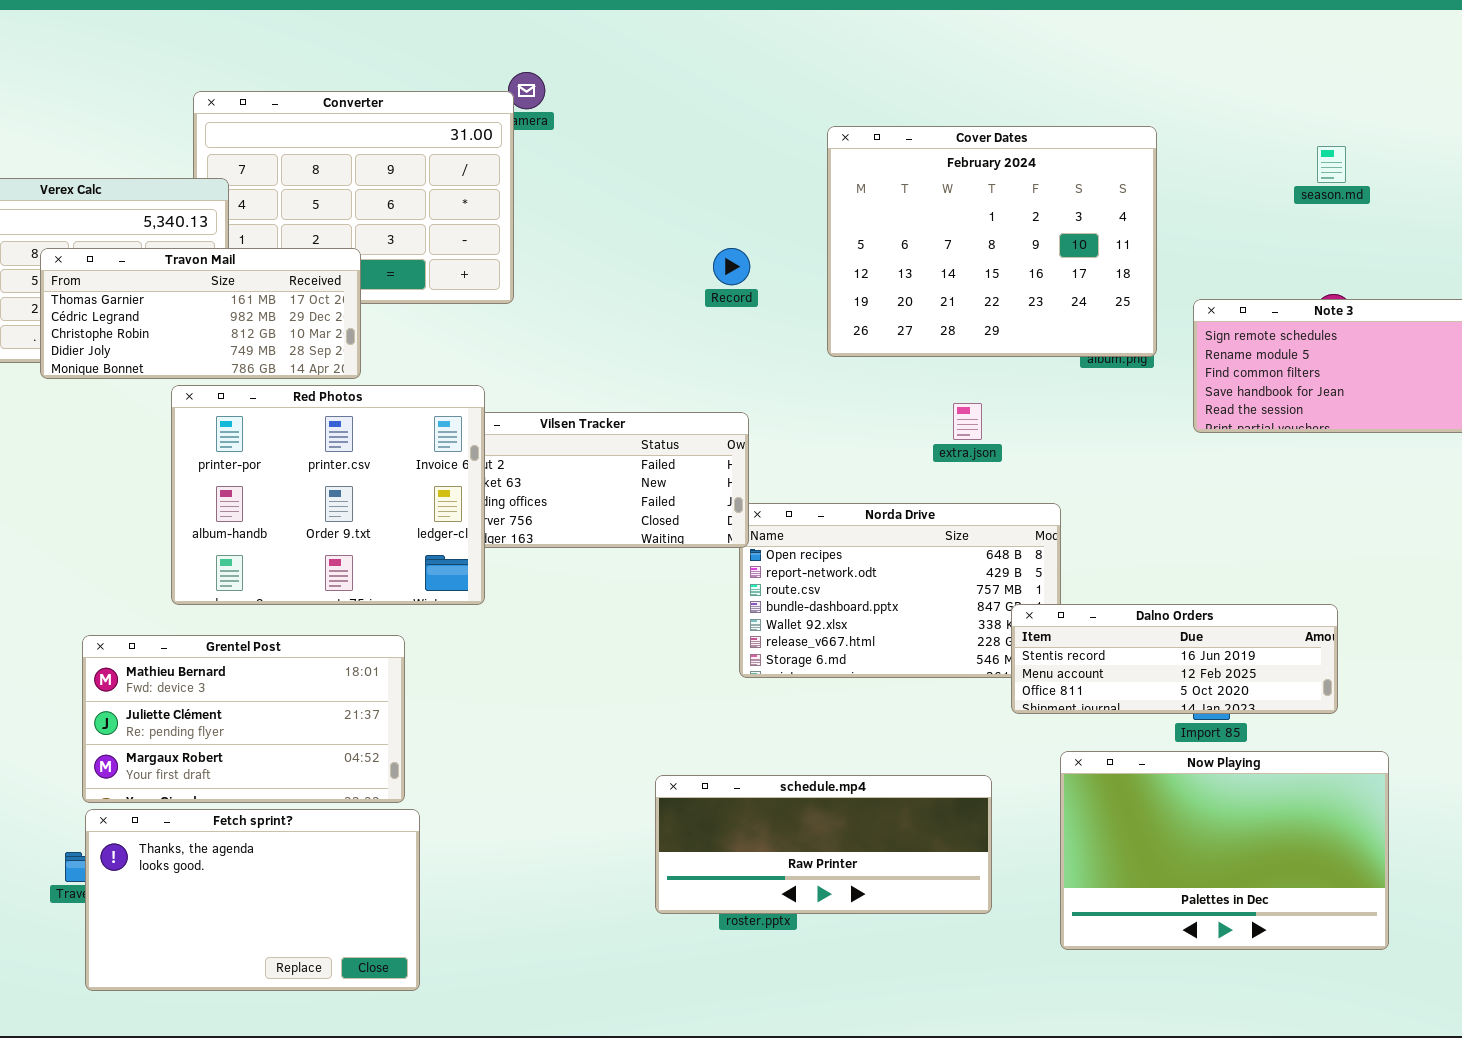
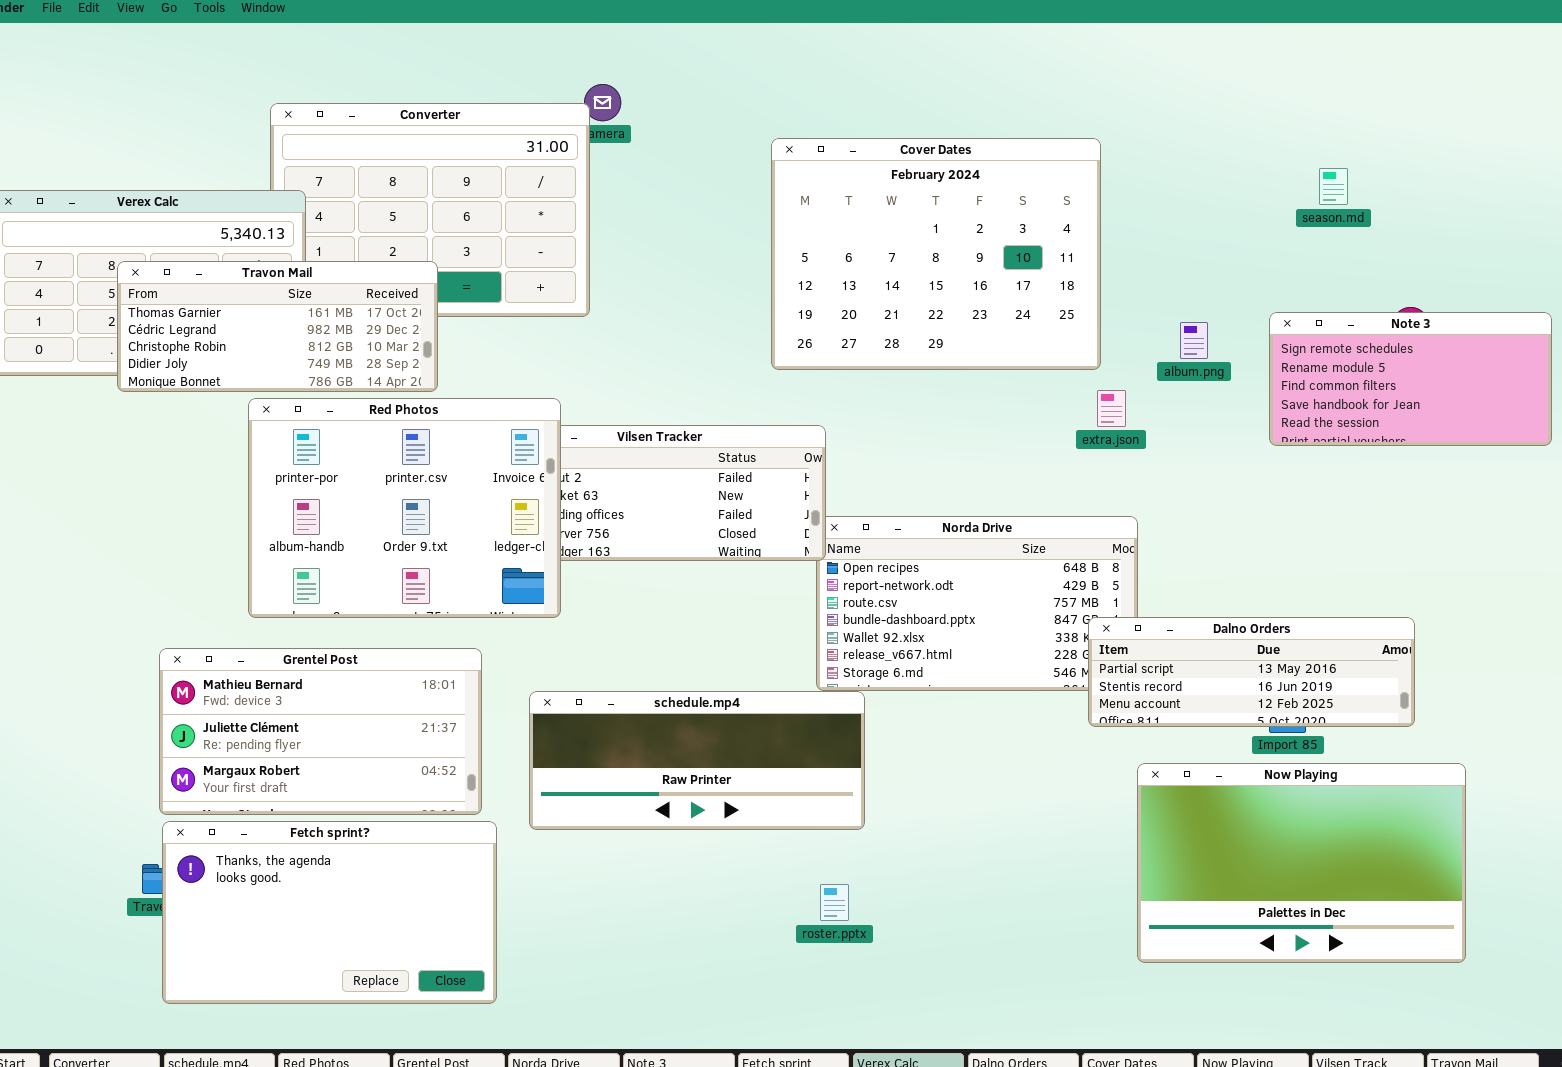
Cover Dates: [827,126,1157,357] -> [771,138,1101,370], moved
season.md: [1317,146,1346,183] -> [1319,168,1348,205], moved
extra.json: [953,403,982,440] -> [1097,390,1126,427], moved
Dalno Orders: [1011,604,1338,714] -> [1088,617,1415,727], scrolled up 1 row
schedule.mp4: [655,775,992,914] -> [529,691,865,830], moved

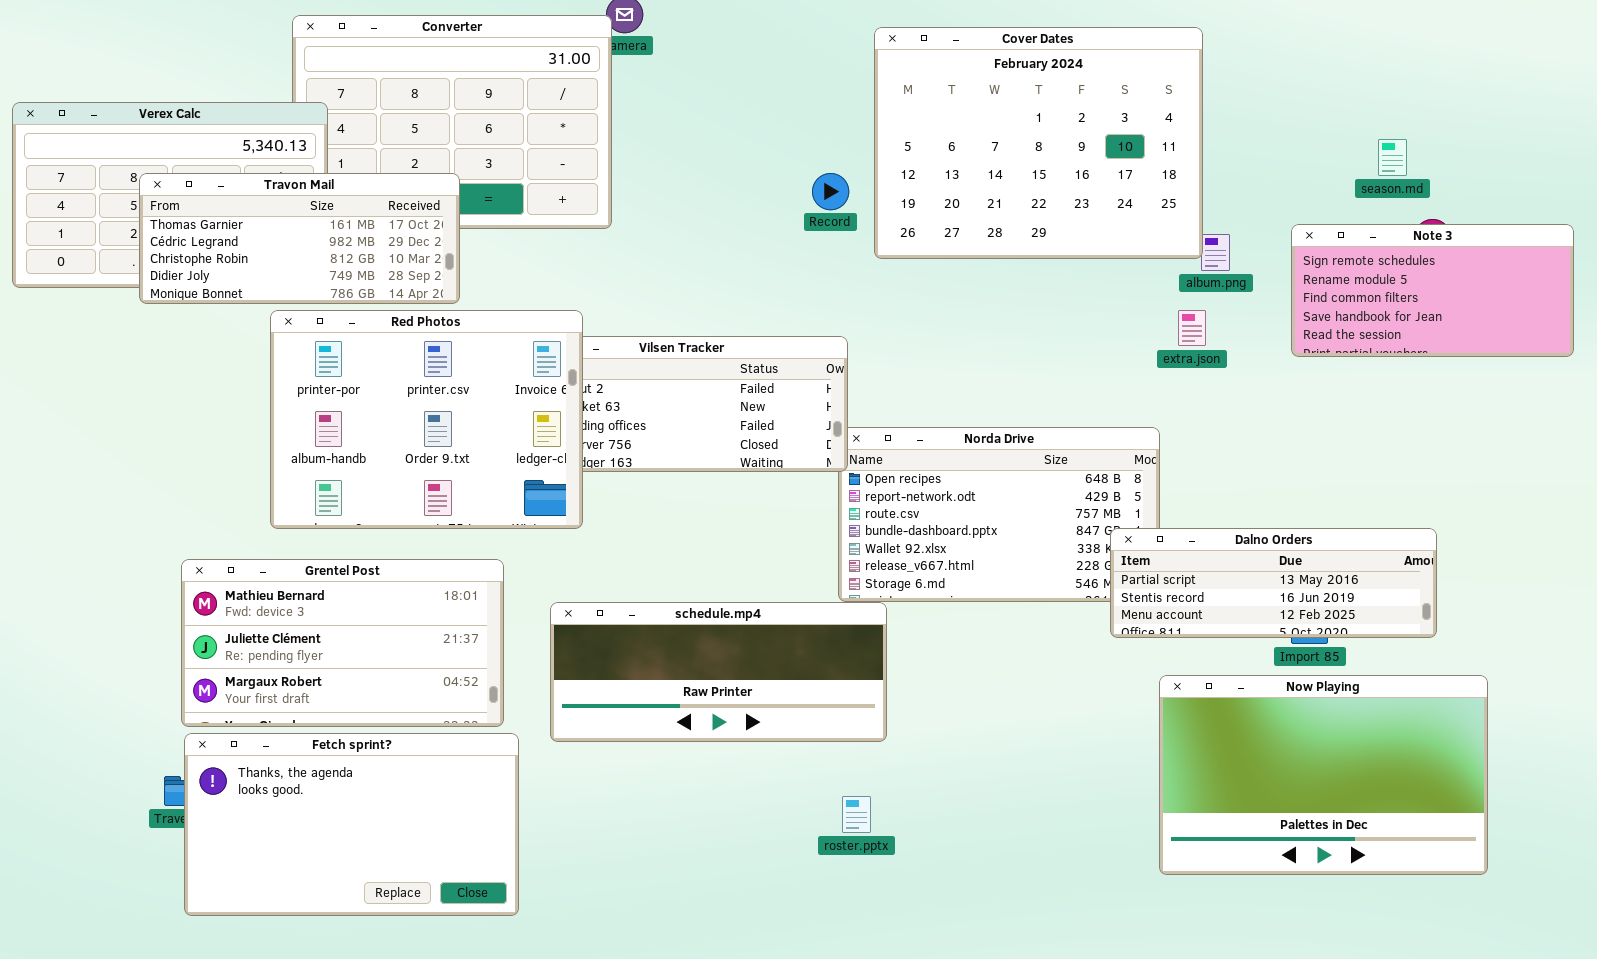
Cover Dates: [771,138,1101,370] -> [874,27,1203,259], moved
season.md: [1319,168,1348,205] -> [1378,139,1407,176], moved
extra.json: [1097,390,1126,427] -> [1178,310,1206,346], moved

